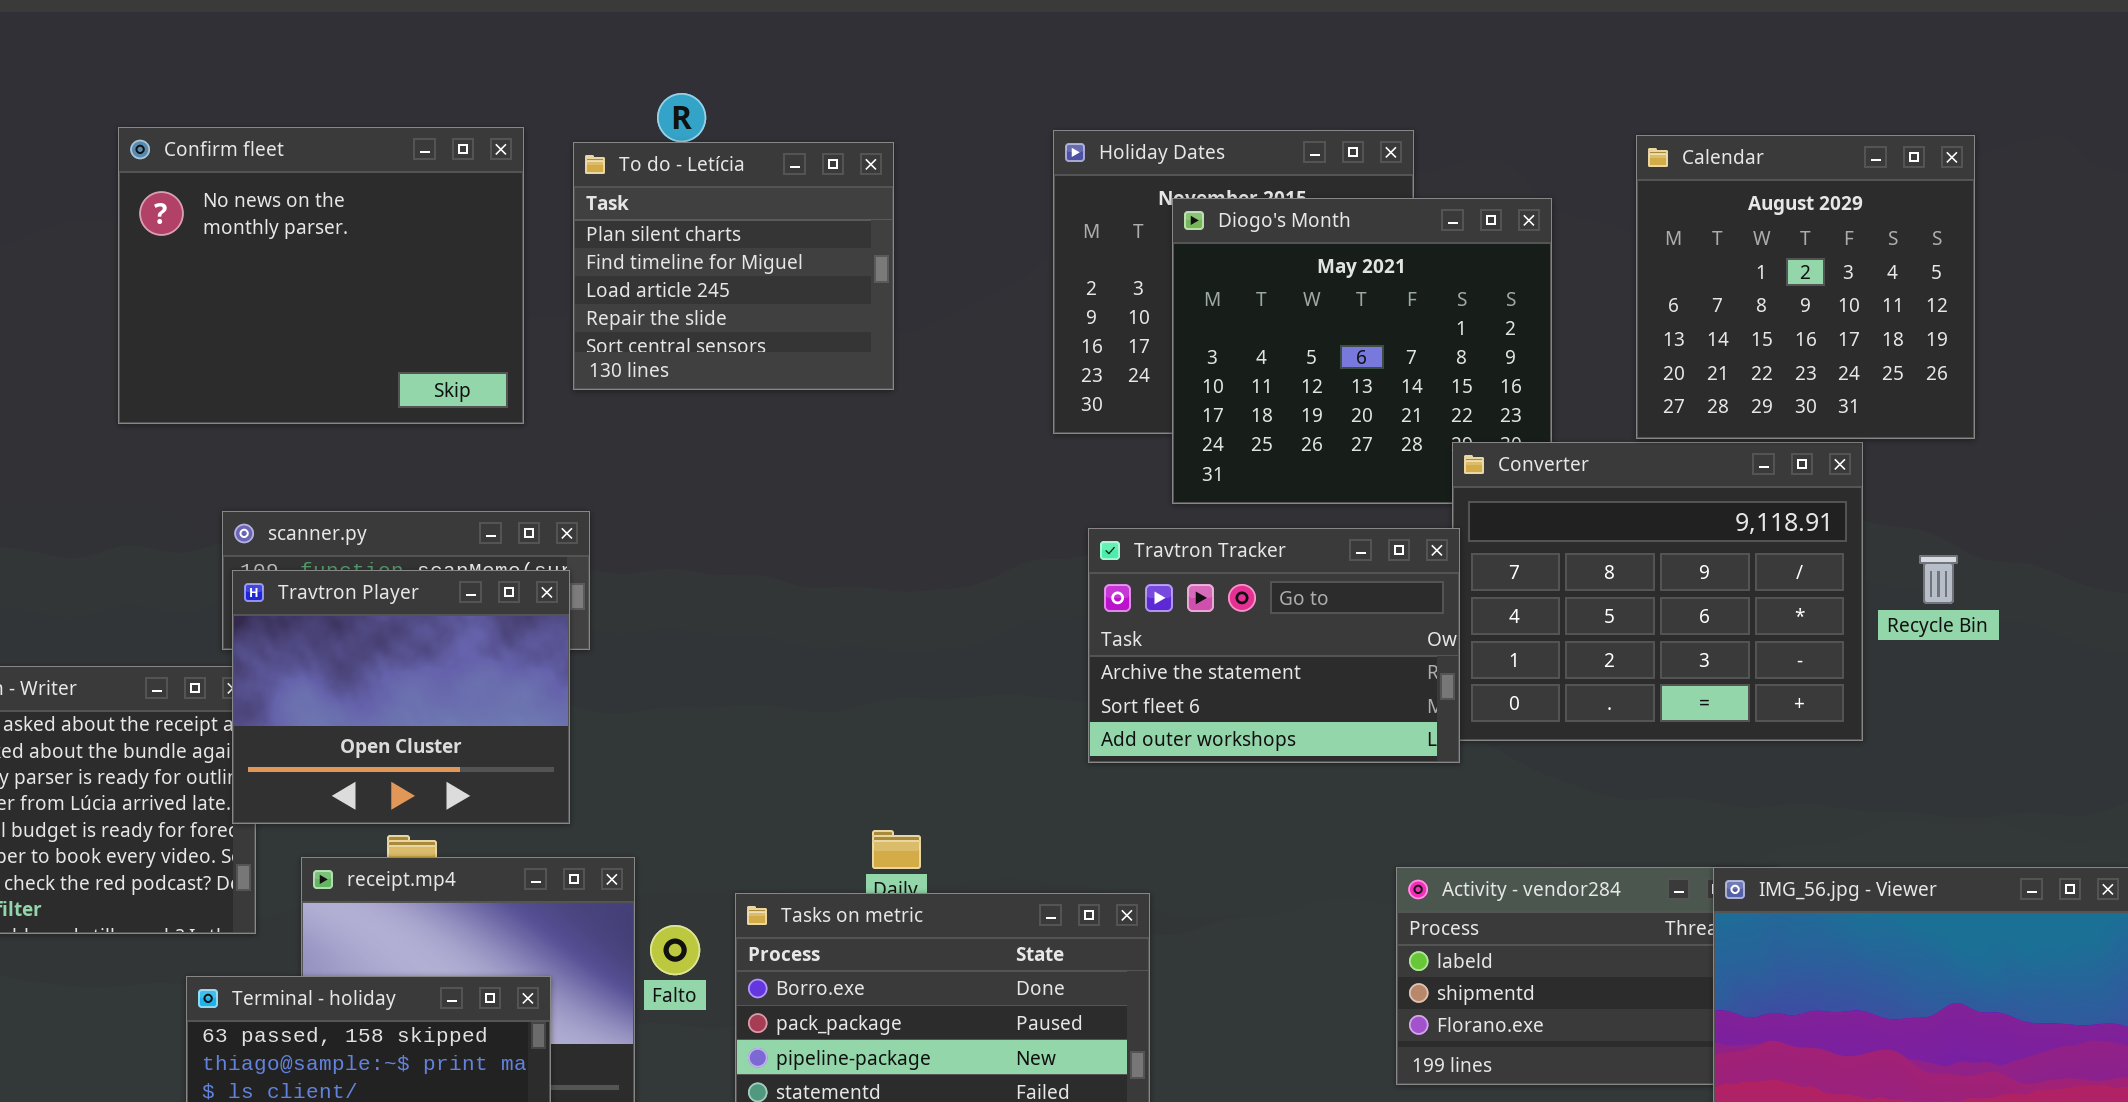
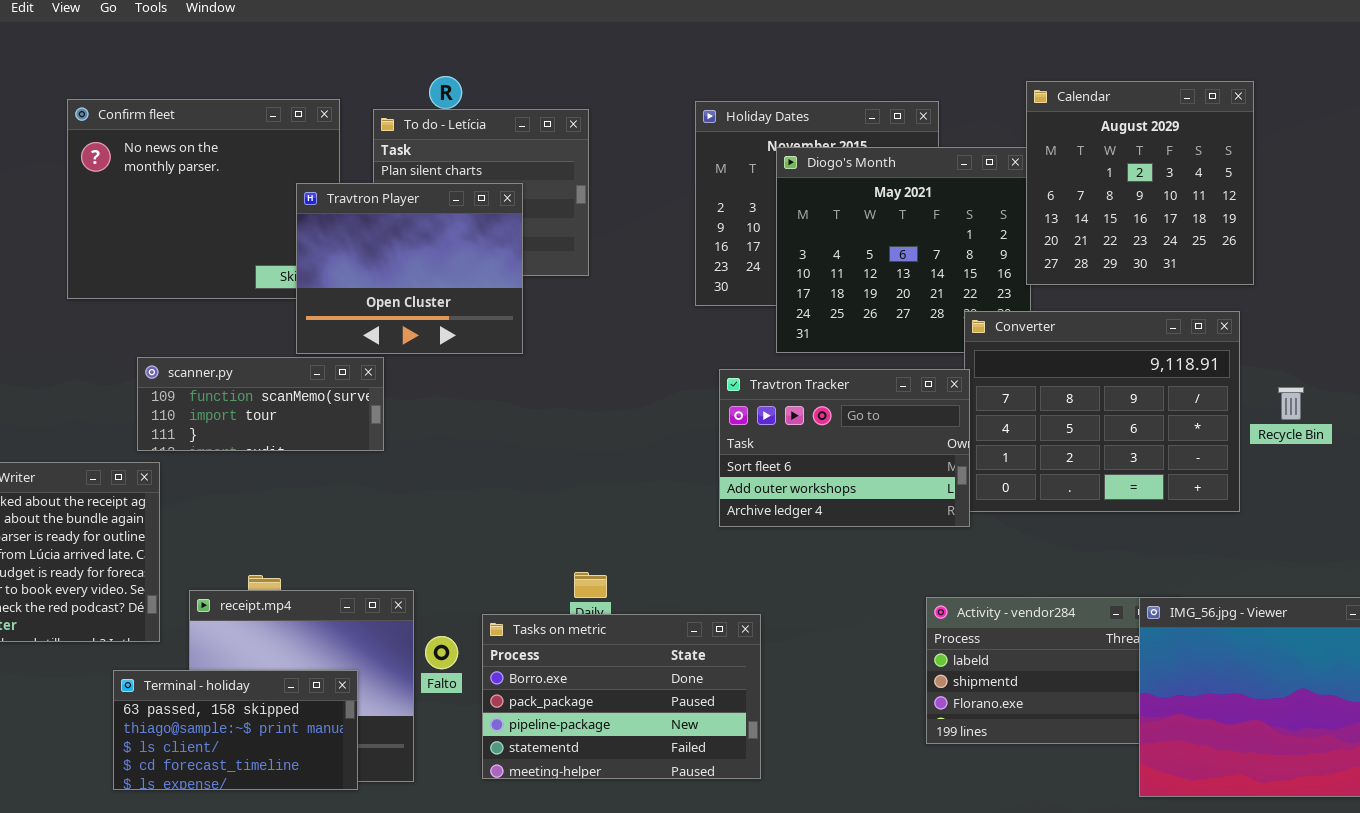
Calendar: [1636,135,1975,439] -> [1026,81,1254,285], moved
Travtron Tracker: [1088,528,1460,763] -> [719,369,970,527], scrolled down 1 row
Travtron Player: [232,570,570,824] -> [296,183,523,354], moved

